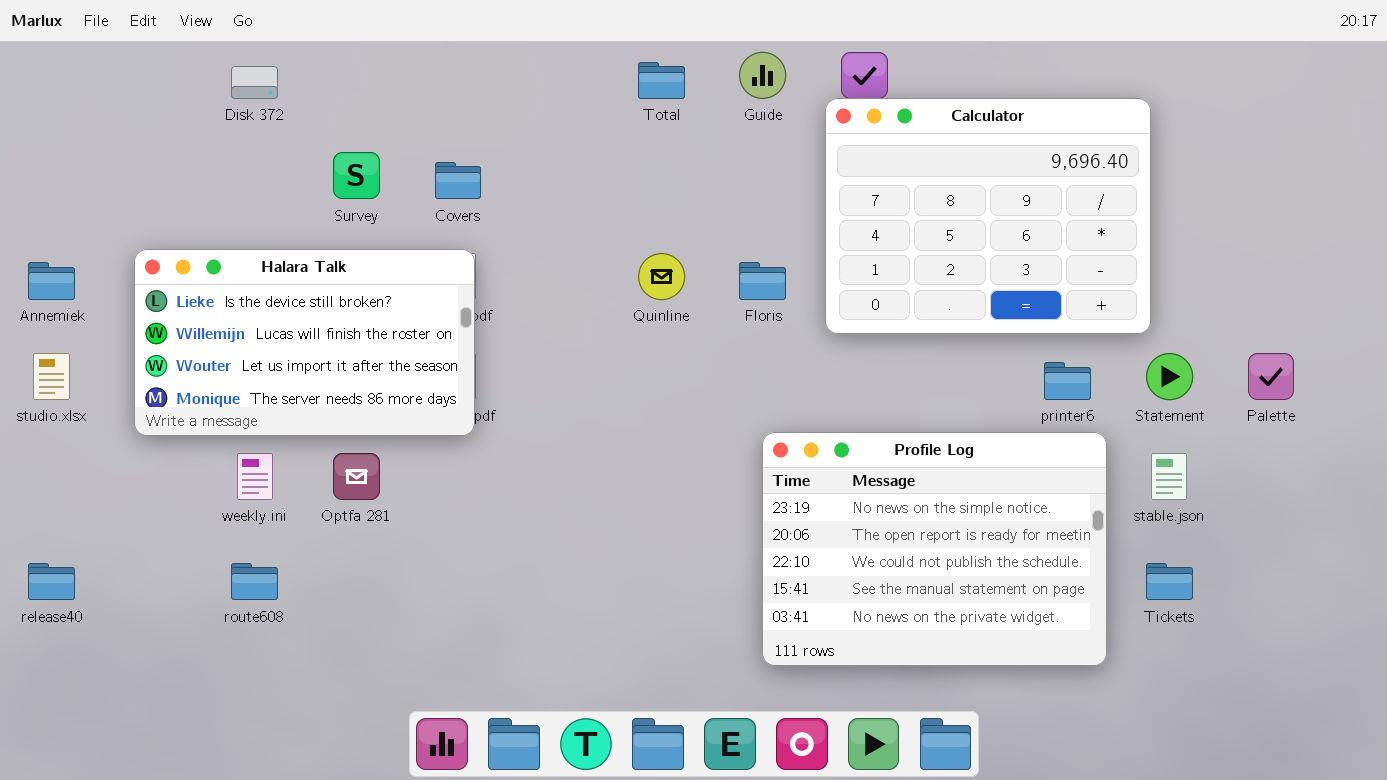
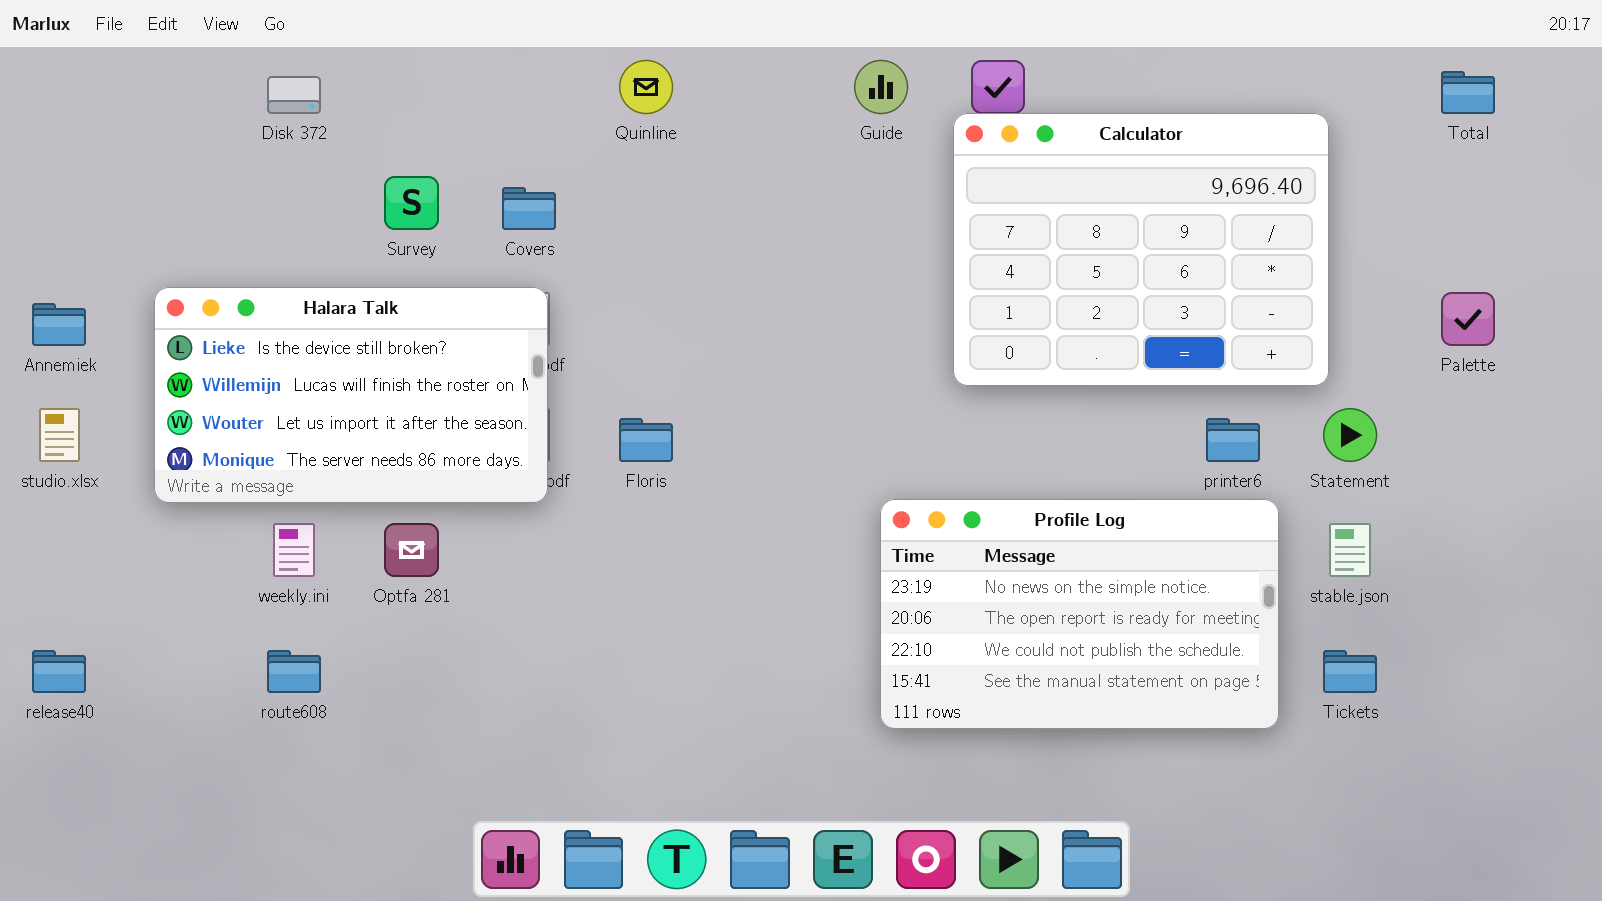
Total: [638,62,685,99] -> [1441,71,1495,114], moved
Quinline: [638,253,685,300] -> [619,60,673,114], moved
Floris: [739,262,786,300] -> [619,418,673,462], moved
Palette: [1248,353,1294,400] -> [1441,292,1495,346], moved
Profile Log: [762,432,1107,666] -> [880,499,1279,729], resized

